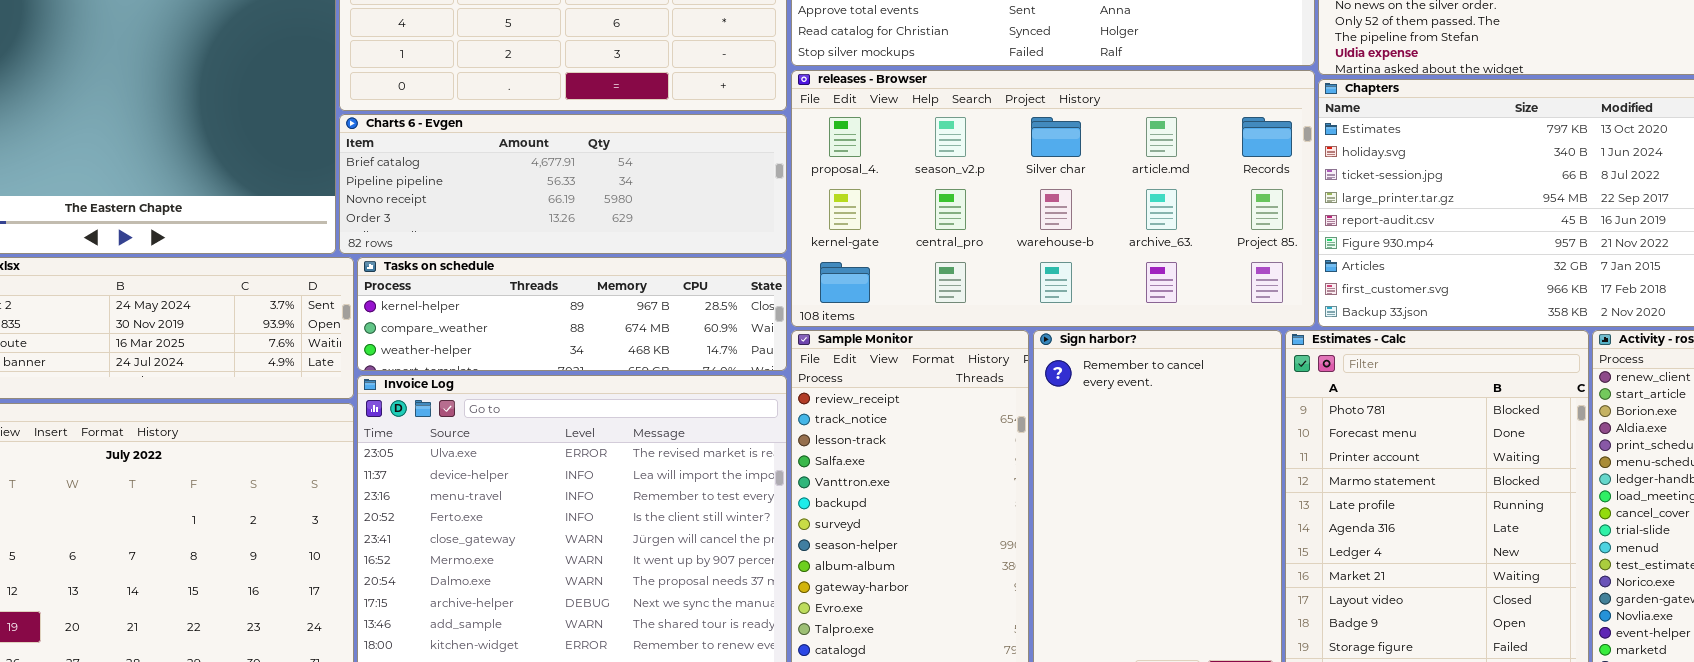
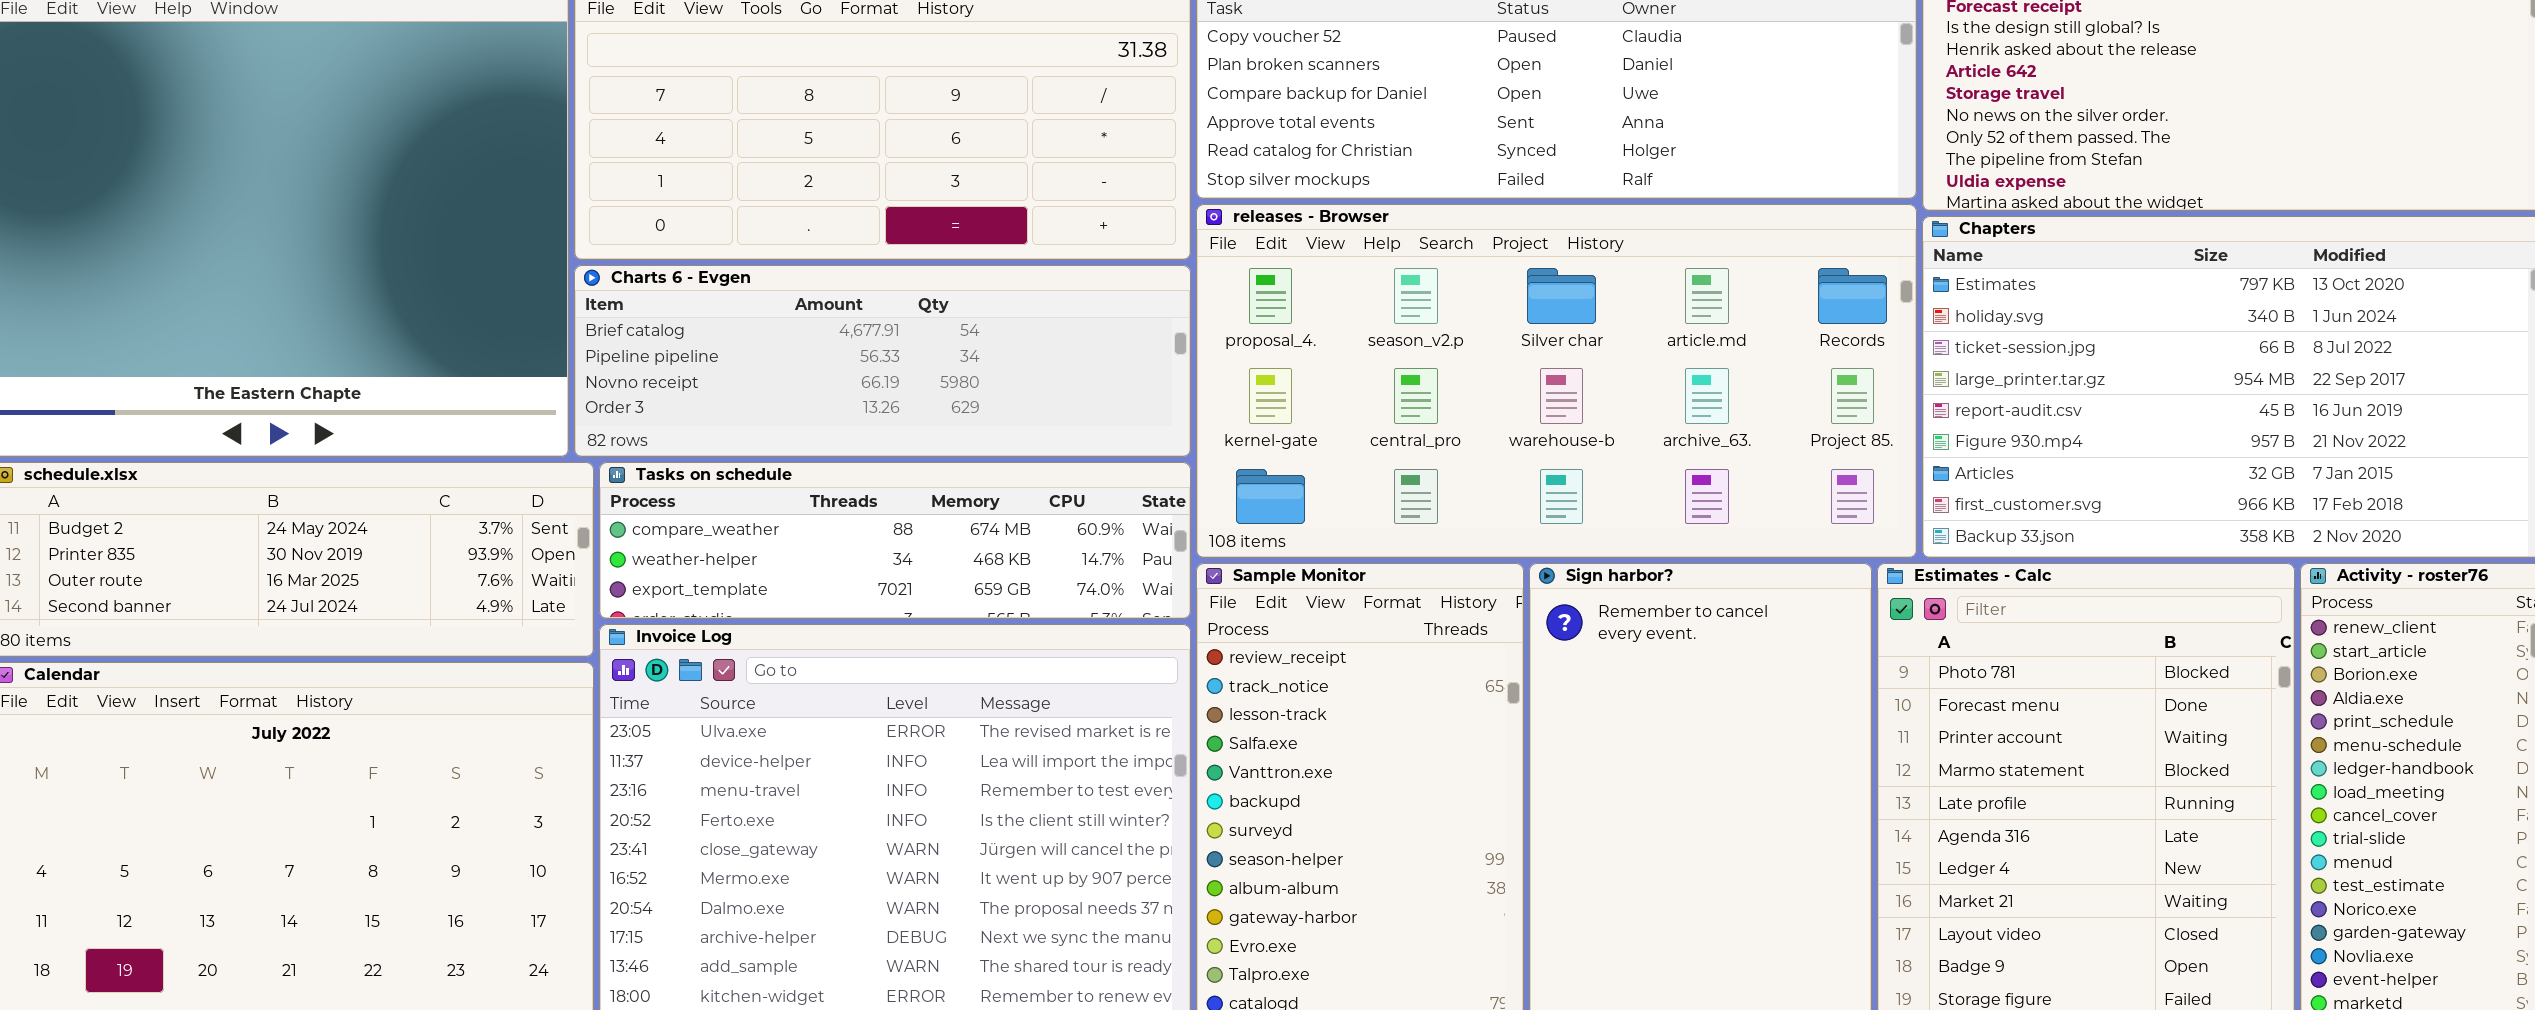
Tasks on schedule: [357,257,787,371] -> [599,462,1191,619], scrolled down 1 row

